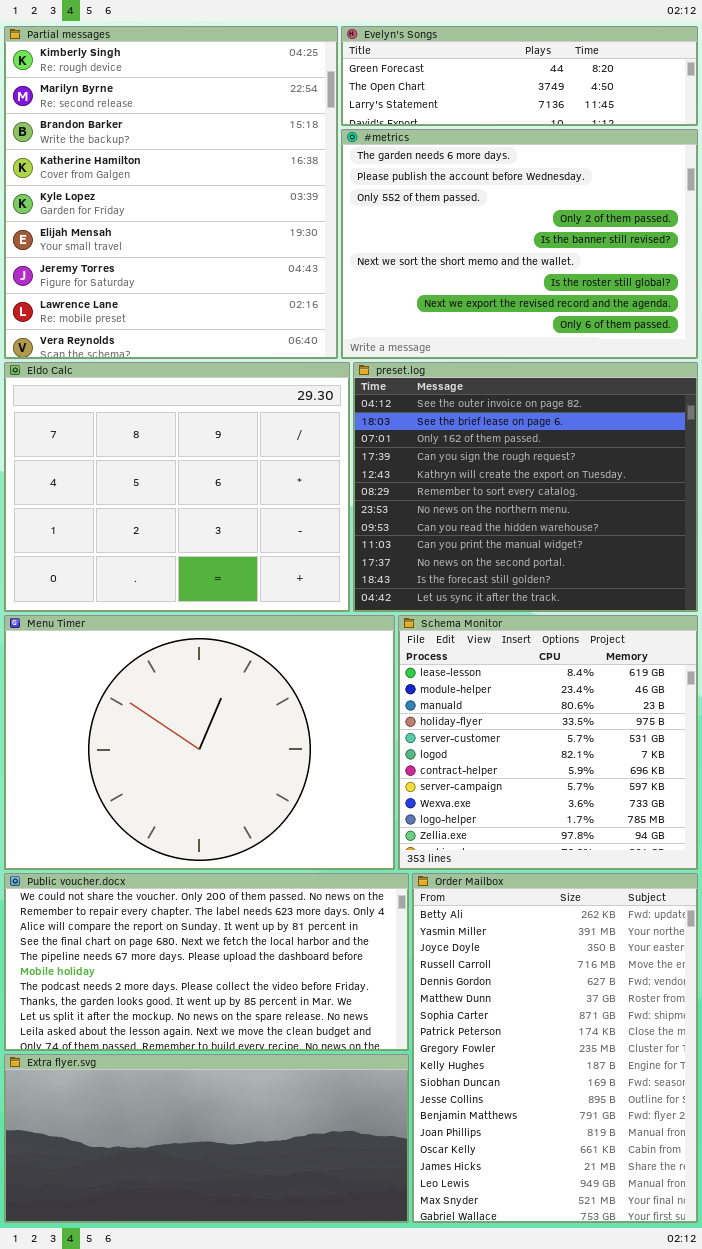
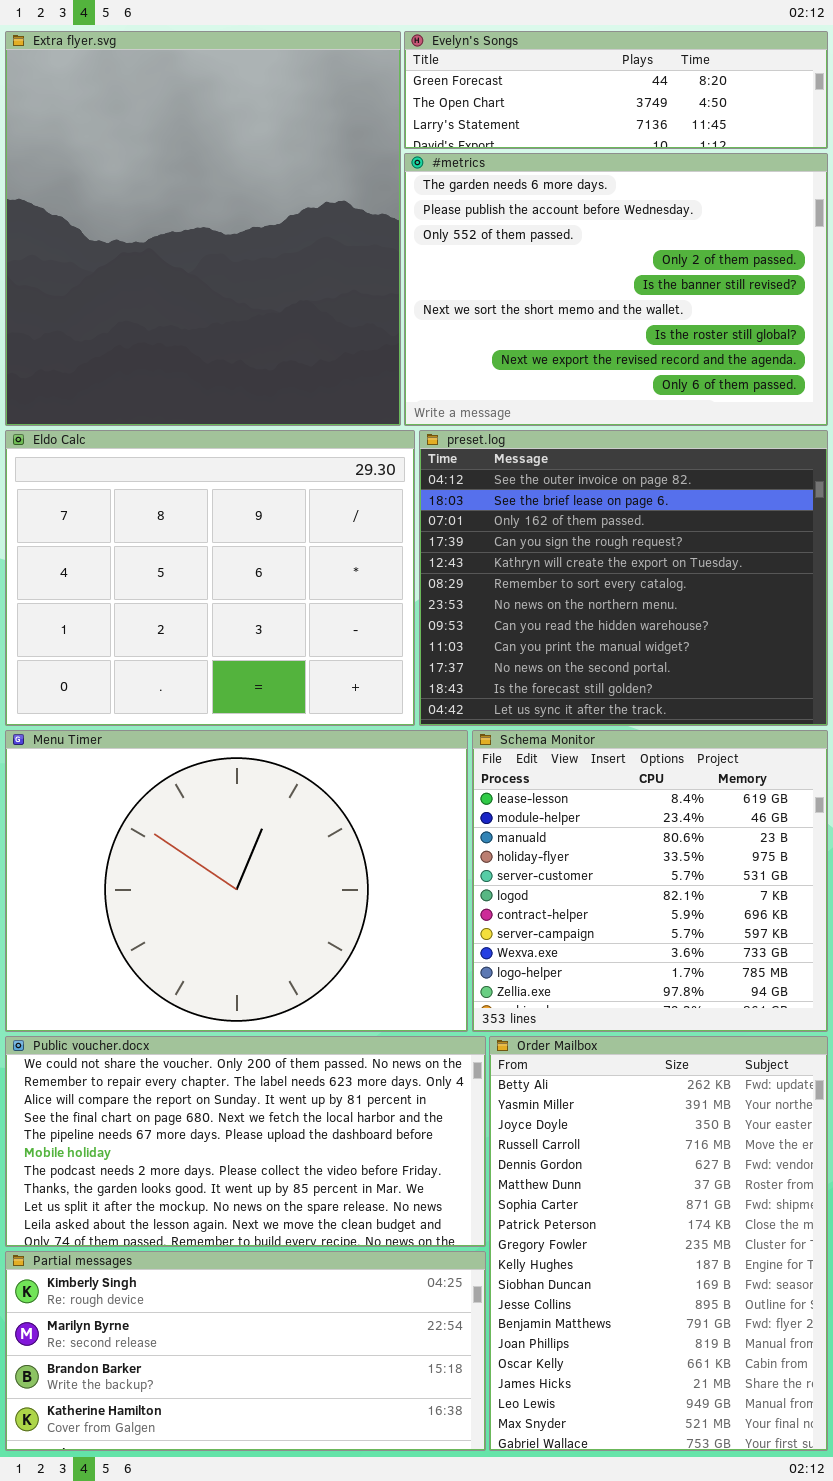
Partial messages: [4,26,338,359] -> [5,1251,486,1451], moved, resized
Extra flyer.svg: [4,1054,409,1223] -> [5,31,401,426], moved, resized

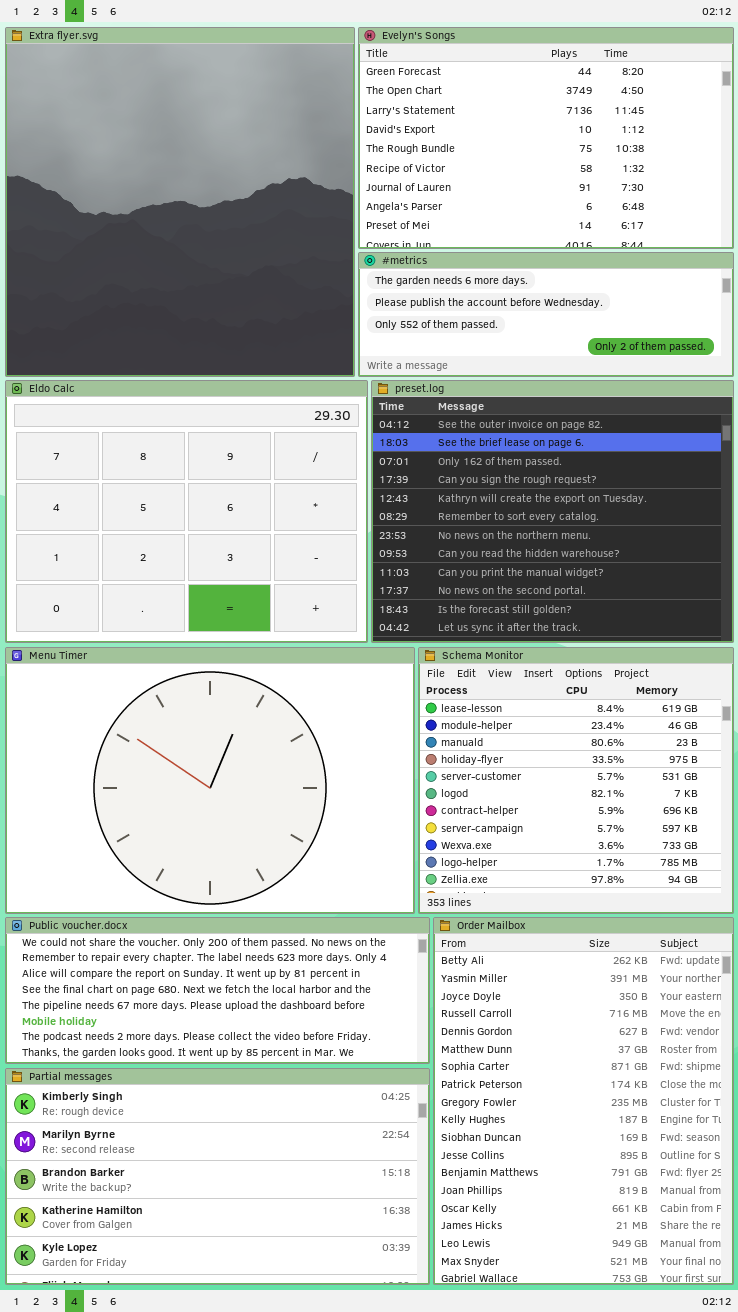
Evelyn's Songs: [404,31,828,149] -> [358,27,734,249], resized
#metrics: [404,153,828,426] -> [358,252,734,377], resized
Public voucher.docx: [5,1036,486,1247] -> [5,917,430,1064], resized
Partial messages: [5,1251,486,1451] -> [5,1068,430,1285], resized

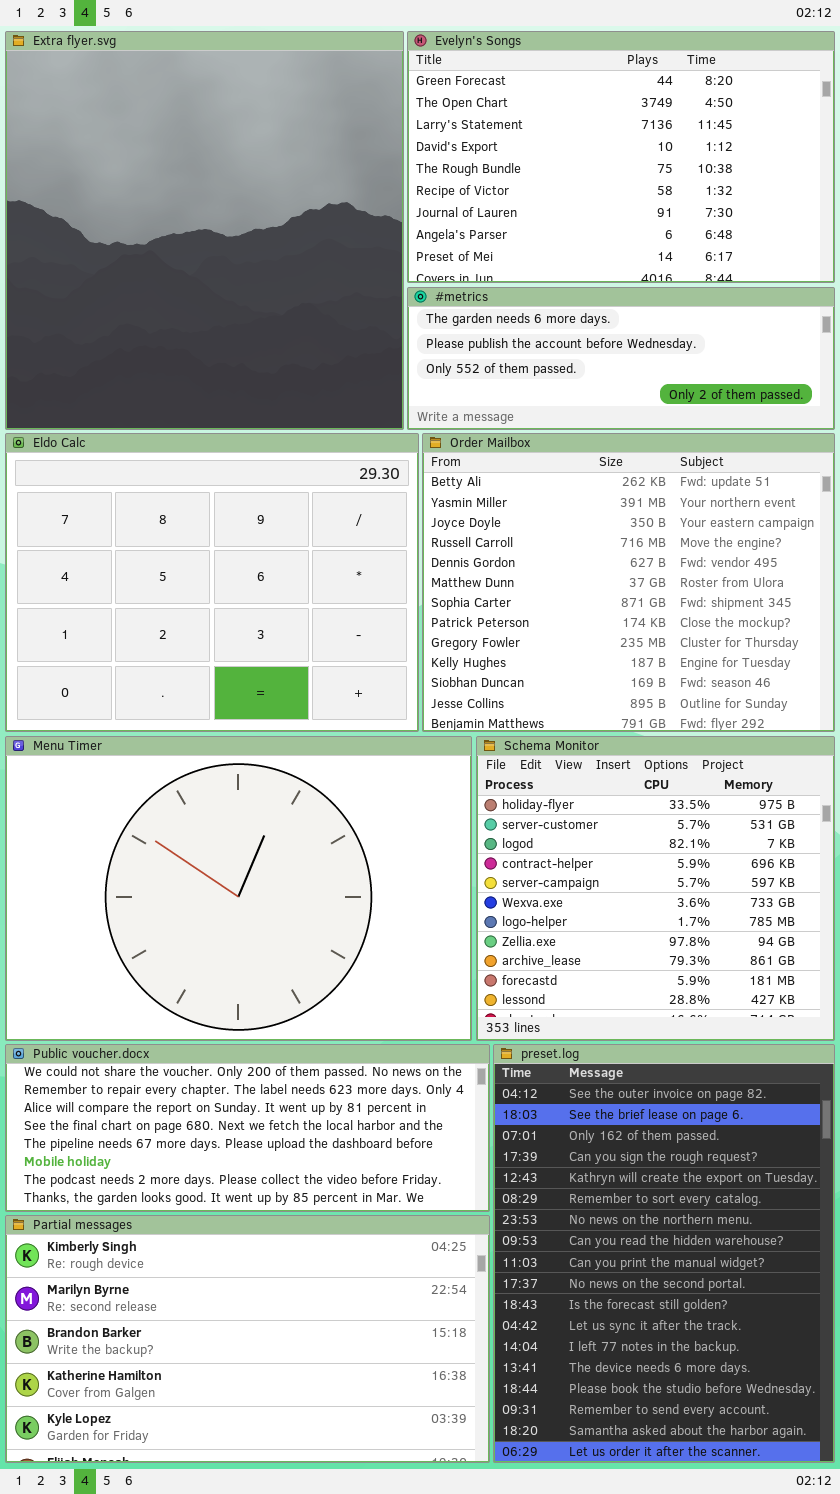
preset.log: [371,380,734,643] -> [493,1044,835,1463], moved, resized
Schema Monitor: [418,647,734,914] -> [476,736,835,1041], scrolled down 3 rows
Order Mailbox: [433,917,734,1285] -> [422,433,835,732], moved, resized

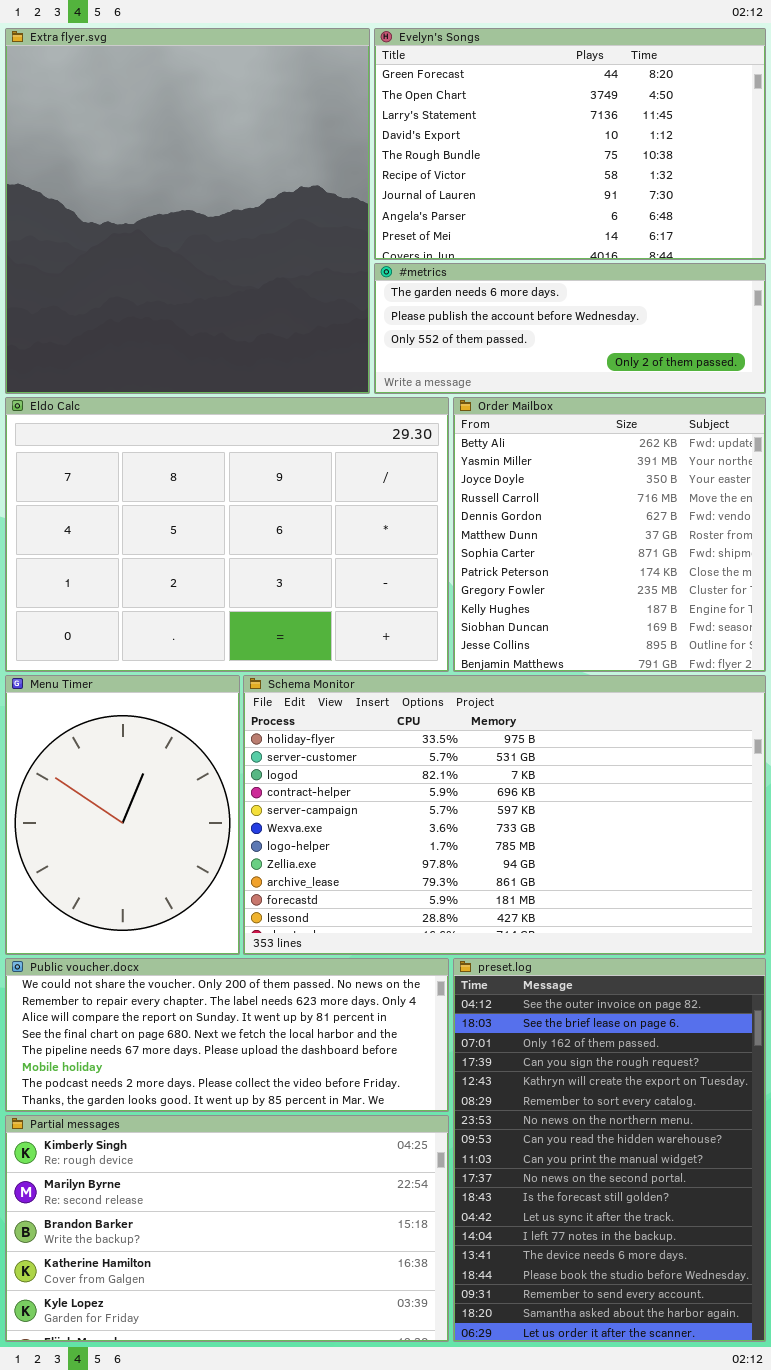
Eldo Calc: [5,433,419,732] -> [5,397,449,672], resized
Order Mailbox: [422,433,835,732] -> [453,397,766,672], resized
Menu Timer: [5,736,472,1041] -> [5,675,240,955], resized
Schema Monitor: [476,736,835,1041] -> [243,675,766,955], resized

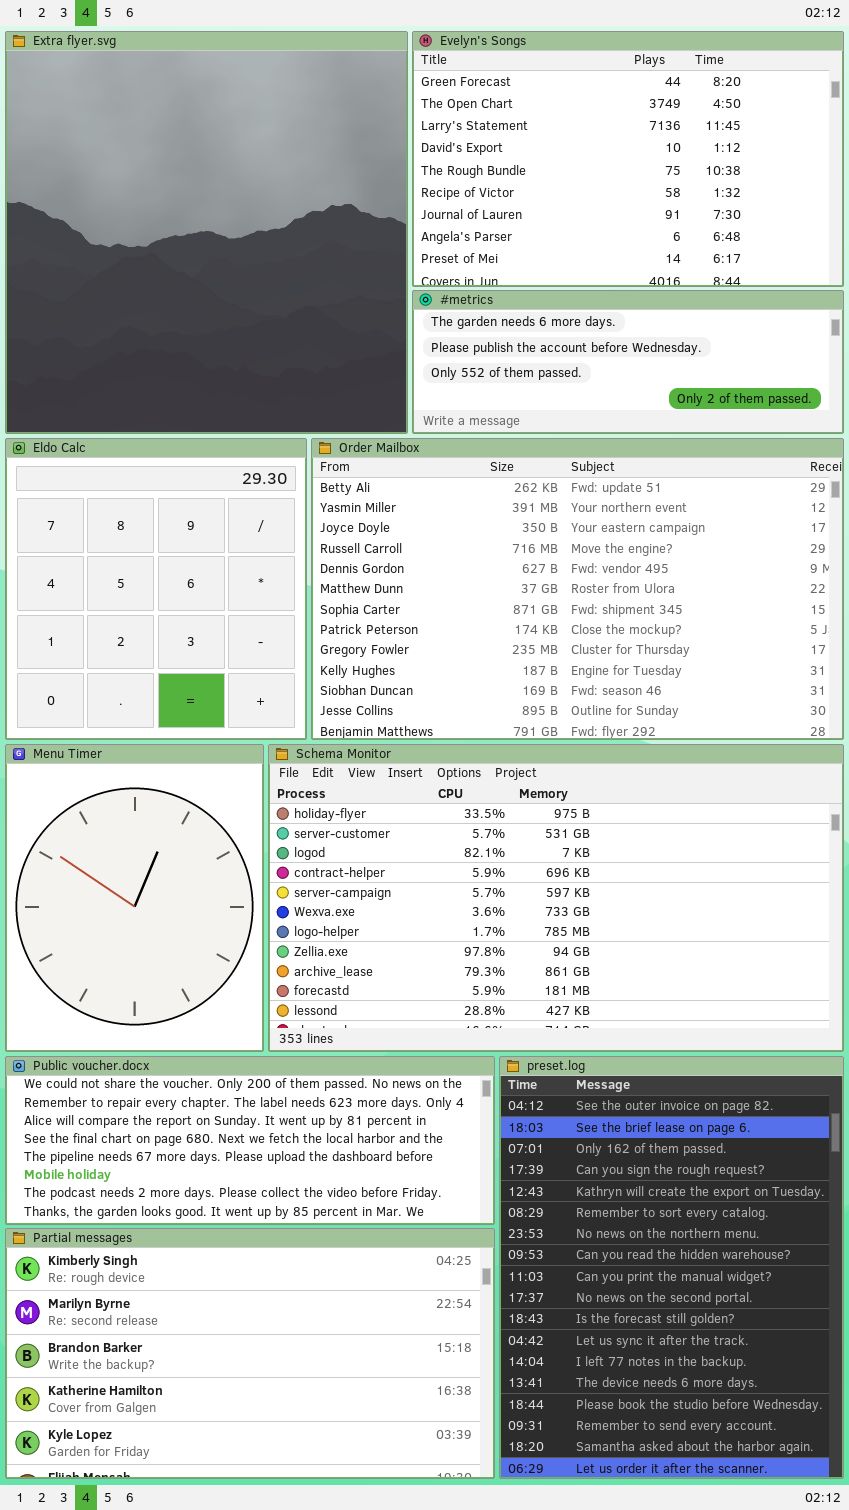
Eldo Calc: [5,397,449,672] -> [5,438,307,740], resized
Order Mailbox: [453,397,766,672] -> [311,438,844,740], resized

